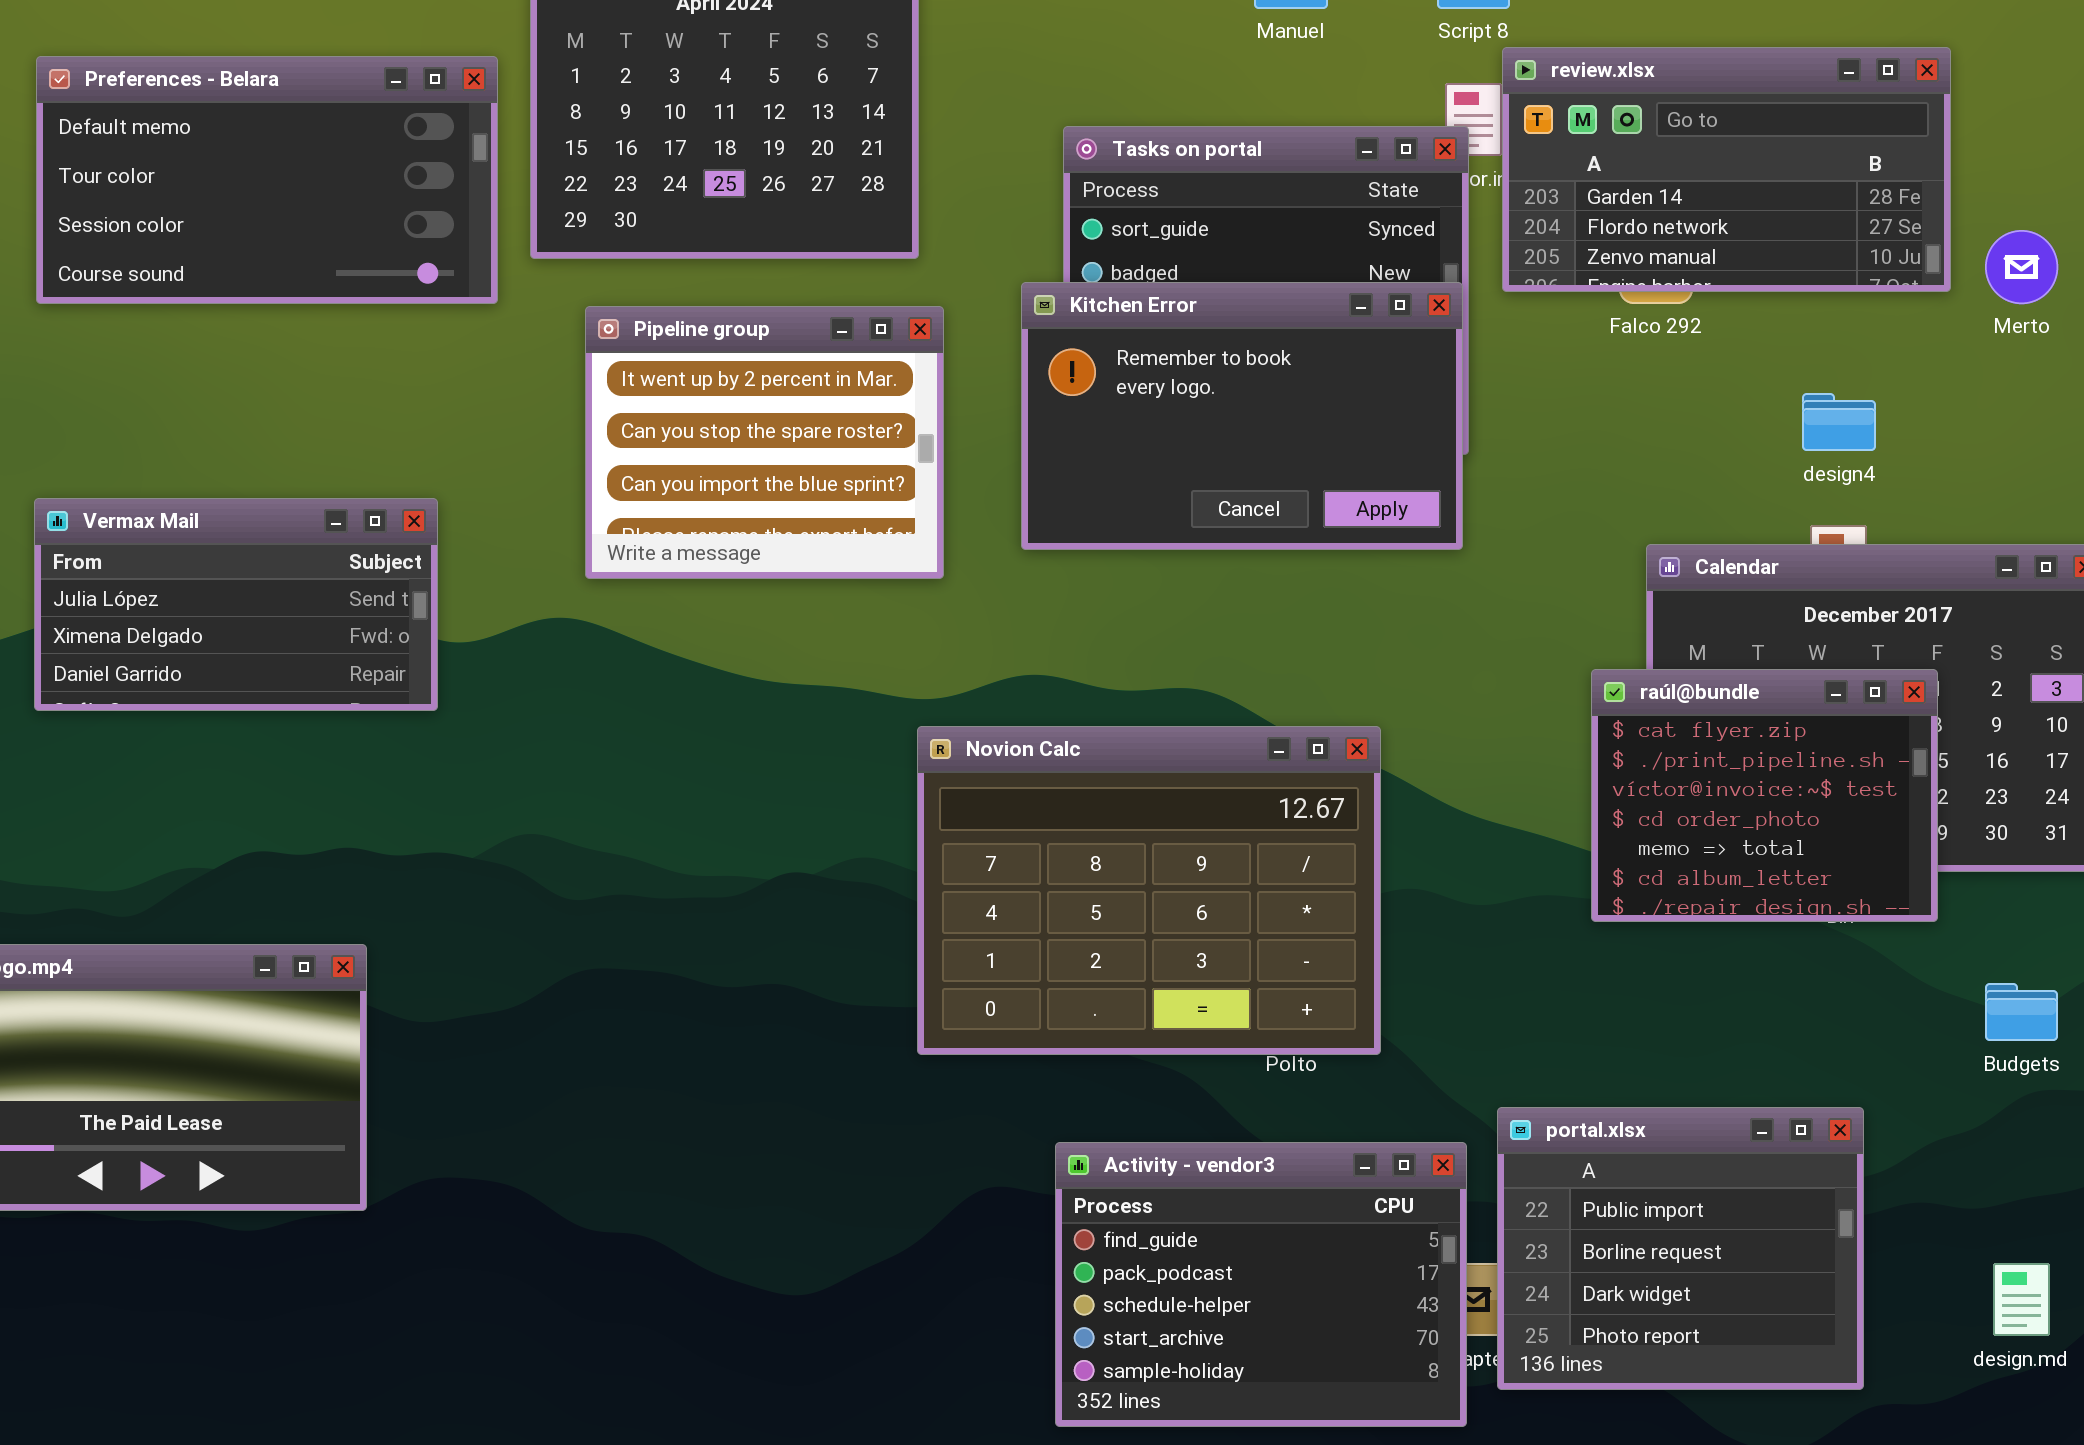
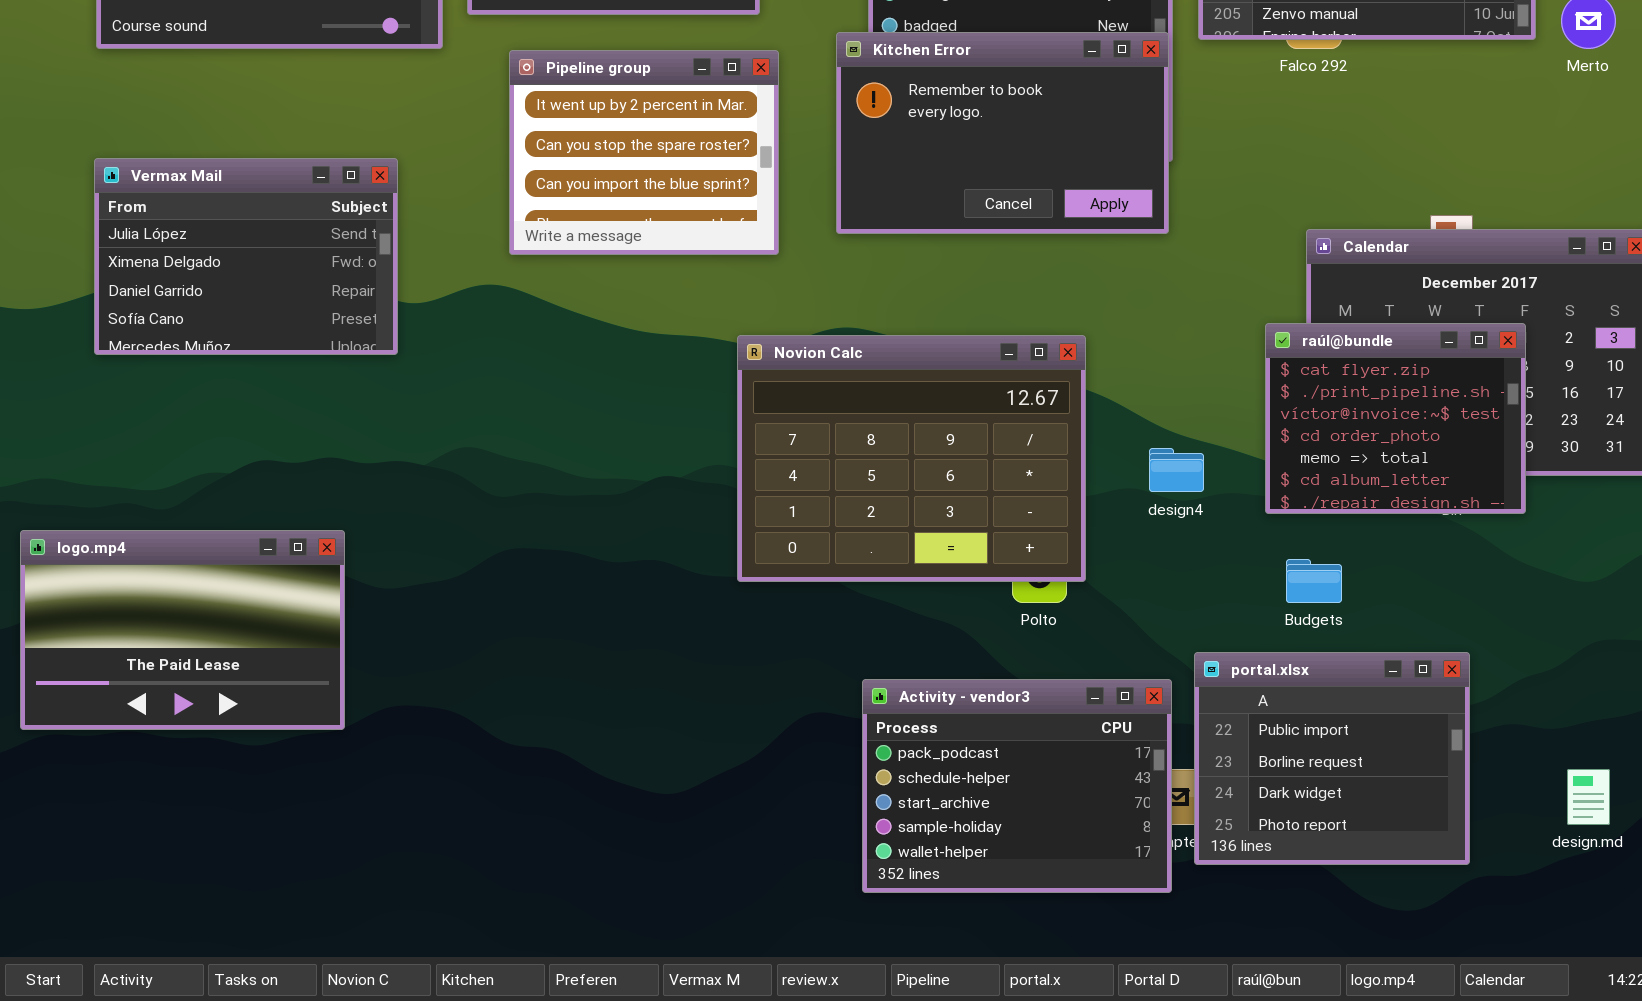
design4: [1802,393,1876,451] -> [1149,448,1204,492], moved
Vermax Mail: [34,498,438,711] -> [94,158,398,355], resized
Novion Calc: [917,726,1381,1055] -> [737,335,1086,582], moved
Budgets: [1985,983,2058,1041] -> [1286,559,1342,603], moved
Activity - vendor3: [1055,1142,1467,1427] -> [862,679,1172,893], scrolled down 1 row

